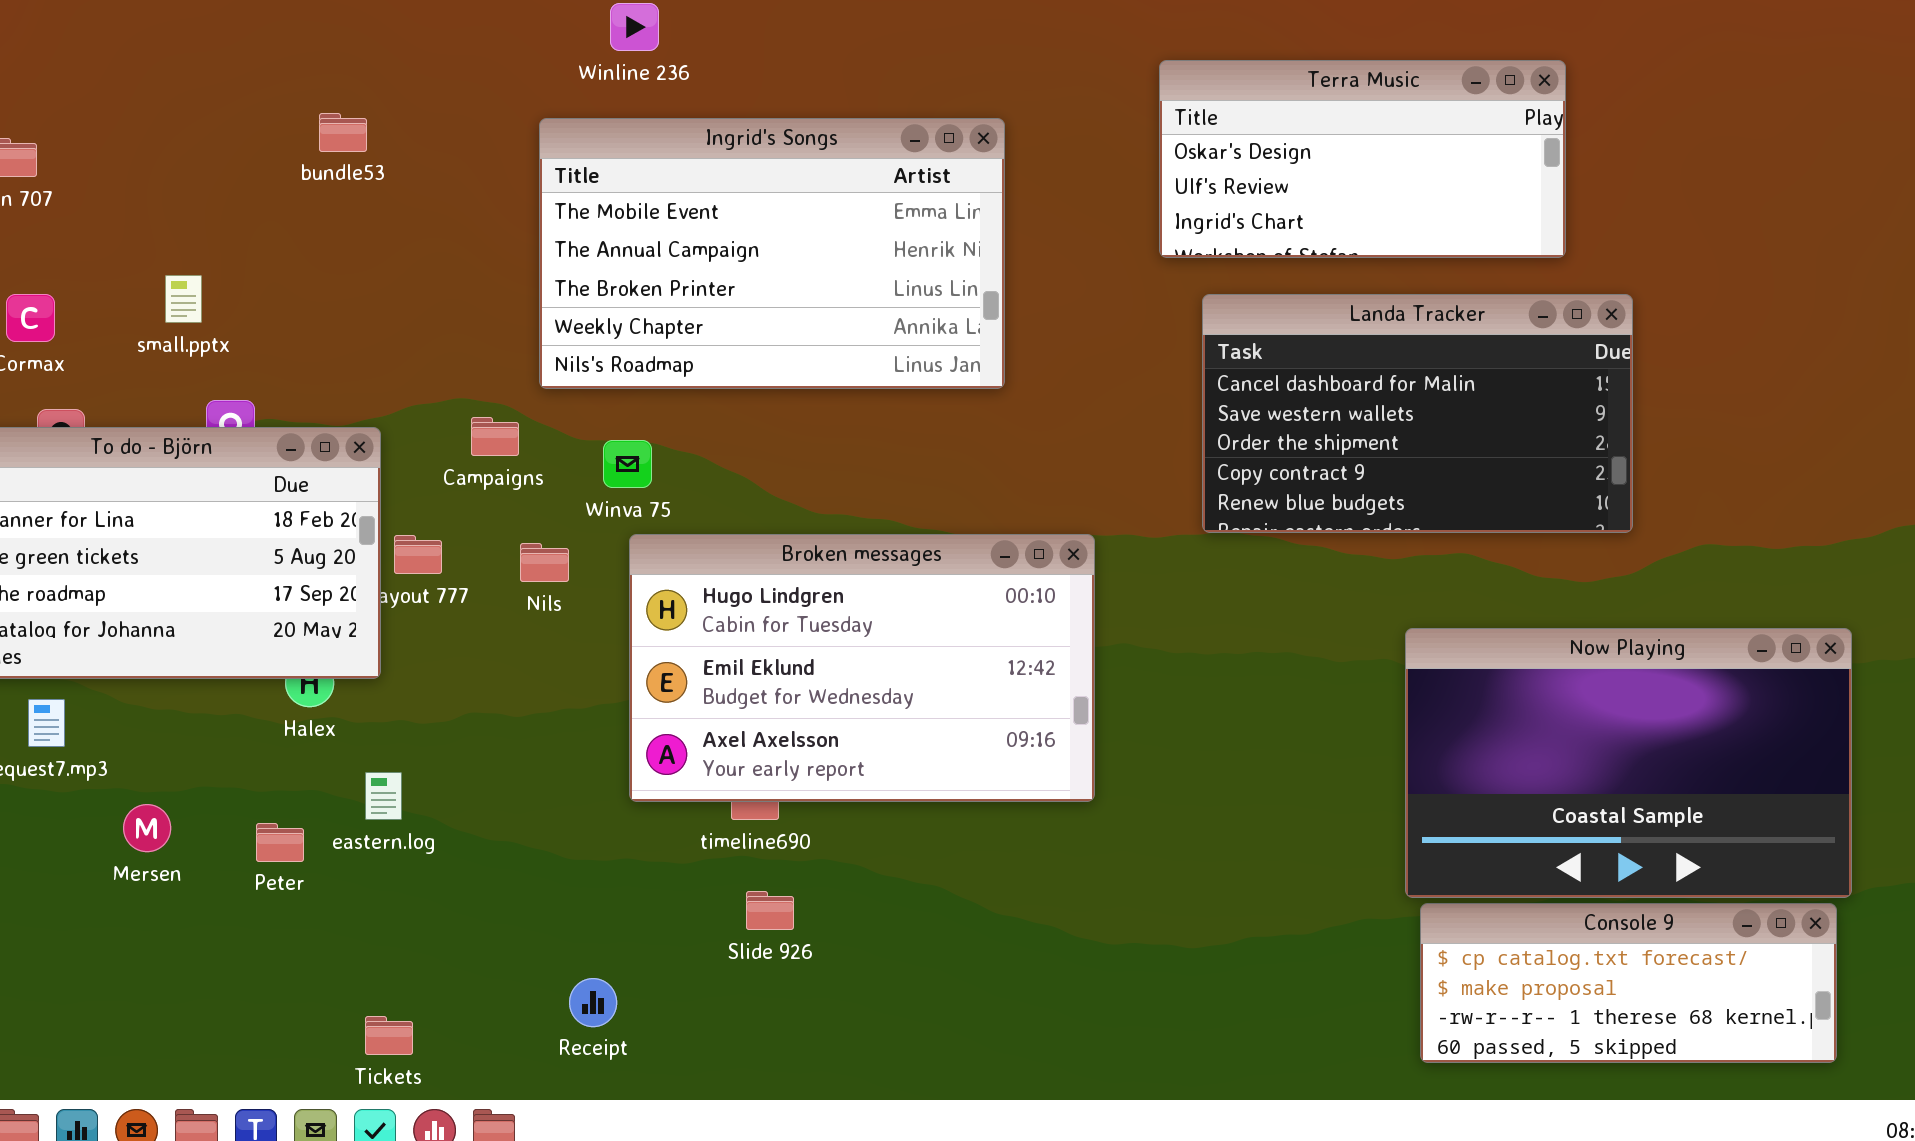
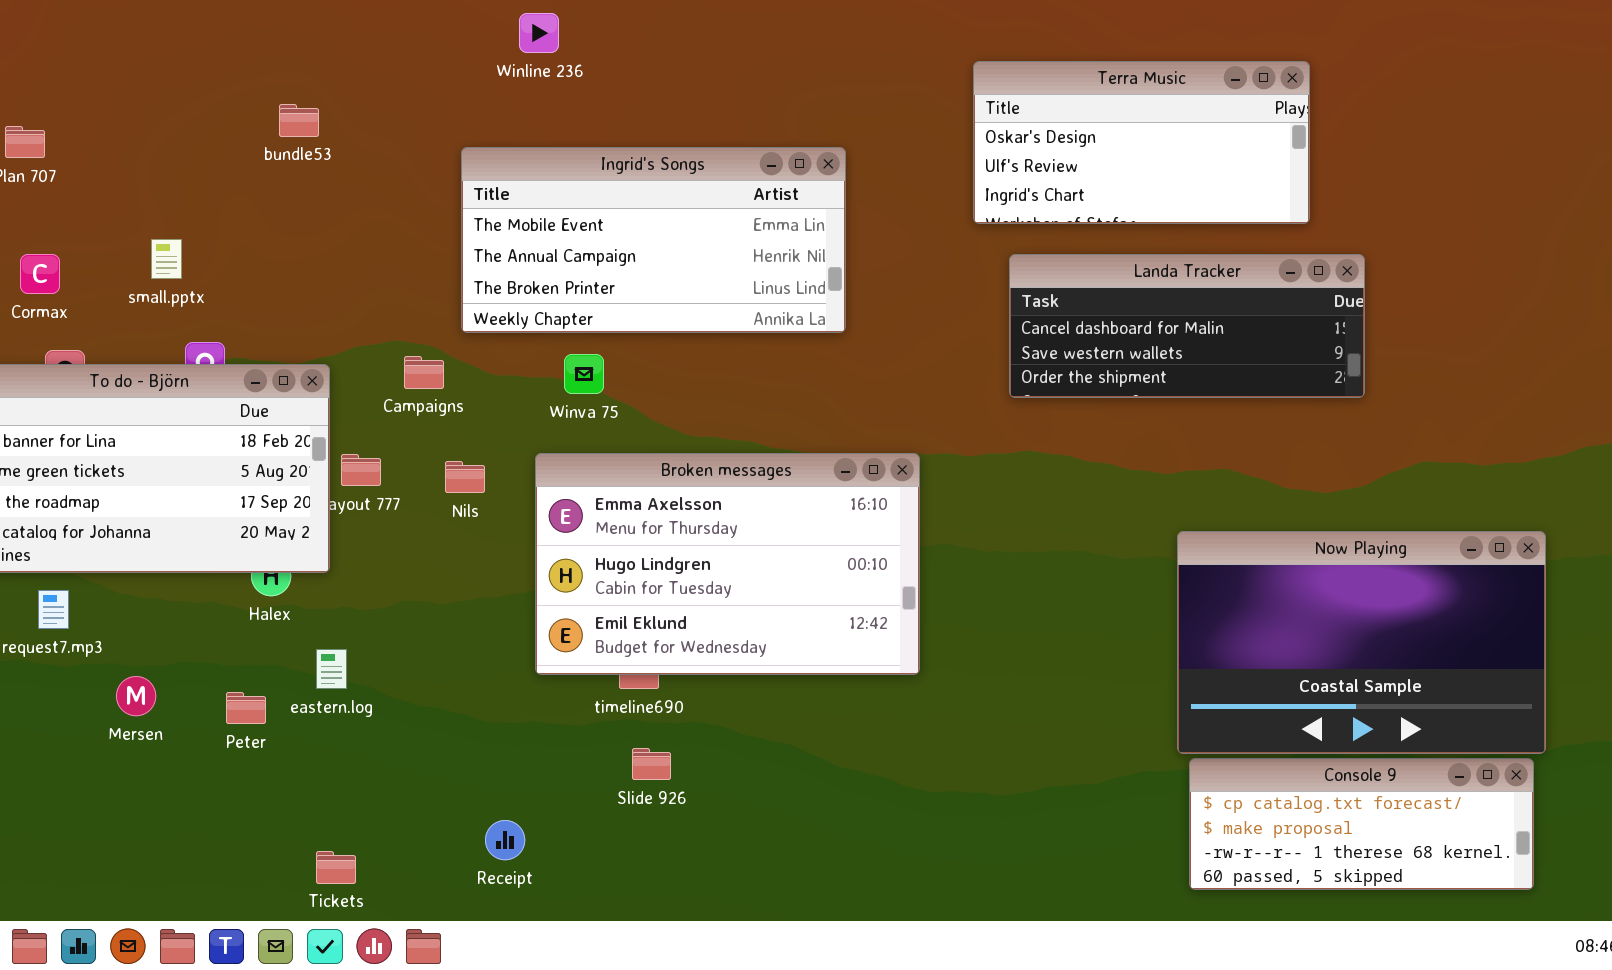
Ingrid's Songs: [539,118,1005,389] -> [461,147,846,333], resized
Landa Tracker: [1202,294,1633,533] -> [1009,254,1365,398], resized
Winva 75: [603,440,652,488] -> [564,354,604,394], moved
Broken messages: [629,534,1095,802] -> [535,453,920,675], scrolled up 1 row

